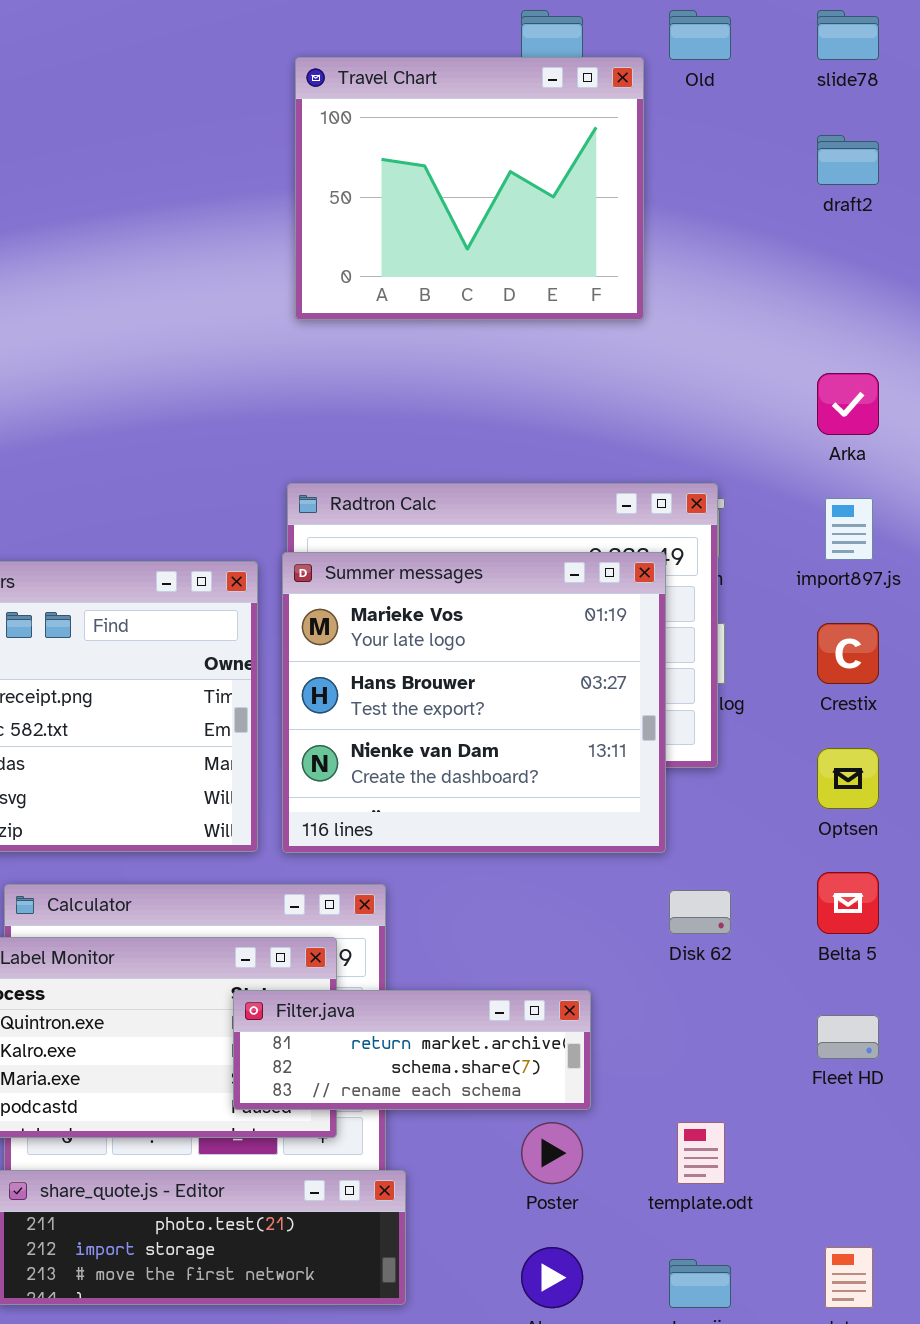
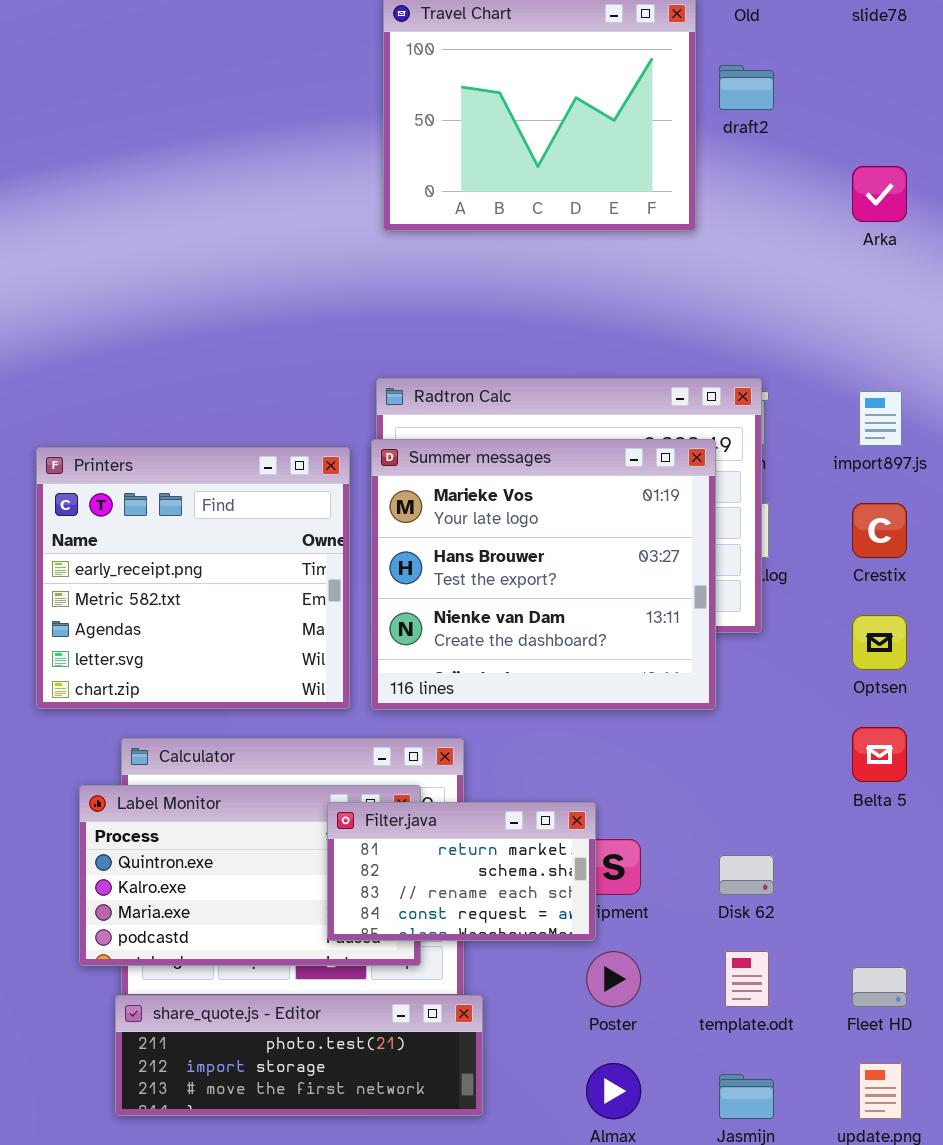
draft2: [817,135,879,185] -> [719,65,774,110], moved
Arka: [817,373,879,435] -> [852,166,907,222], moved
Disk 62: [669,890,731,934] -> [719,855,774,895], moved
Filter.java: [233,990,591,1110] -> [327,802,596,941], resized
Fleet HD: [817,1015,879,1059] -> [852,967,907,1007], moved

